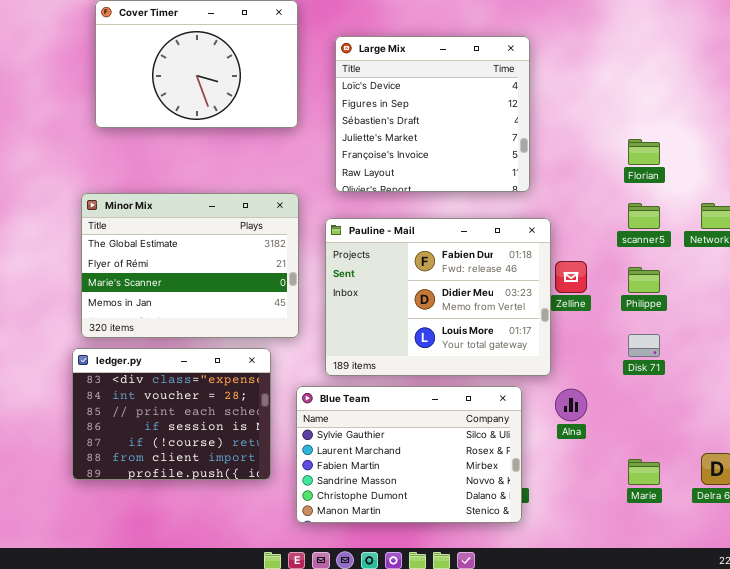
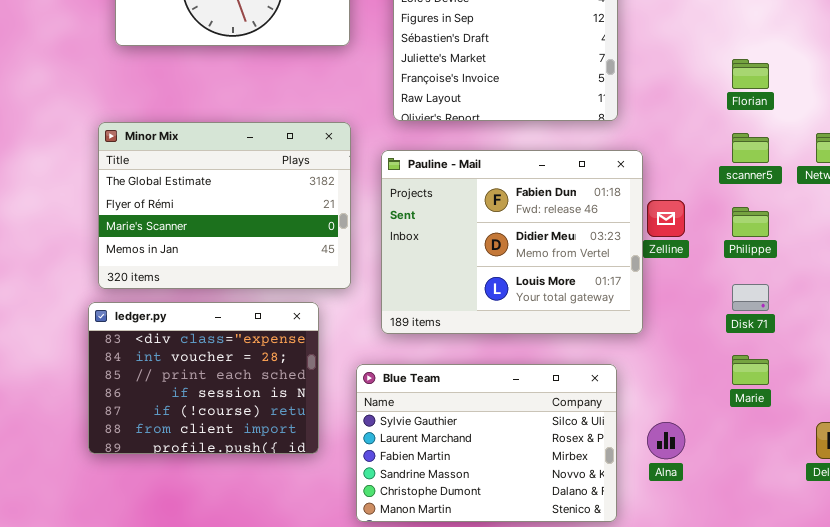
Blue Team: [296,386,522,523] -> [356,364,617,522], moved
Alna: [555,389,587,421] -> [647,422,685,459], moved
Marie: [628,459,660,485] -> [732,355,769,385], moved

